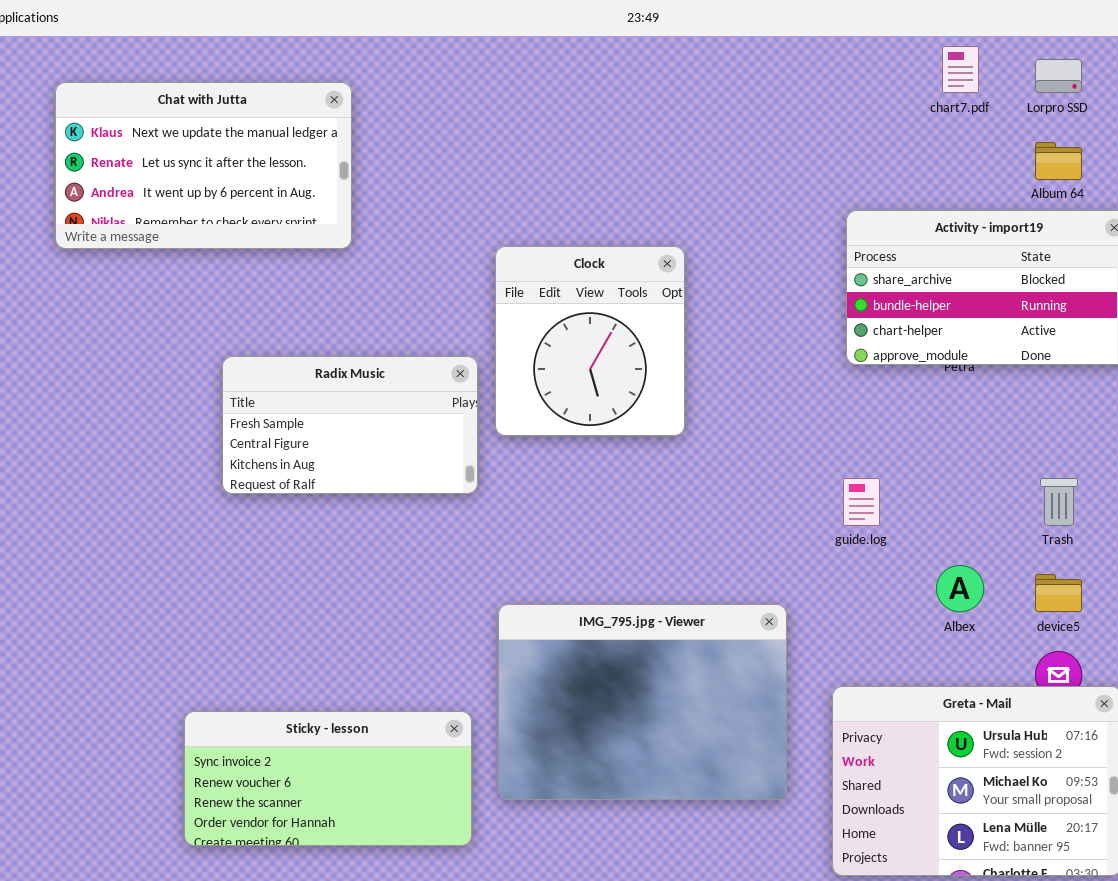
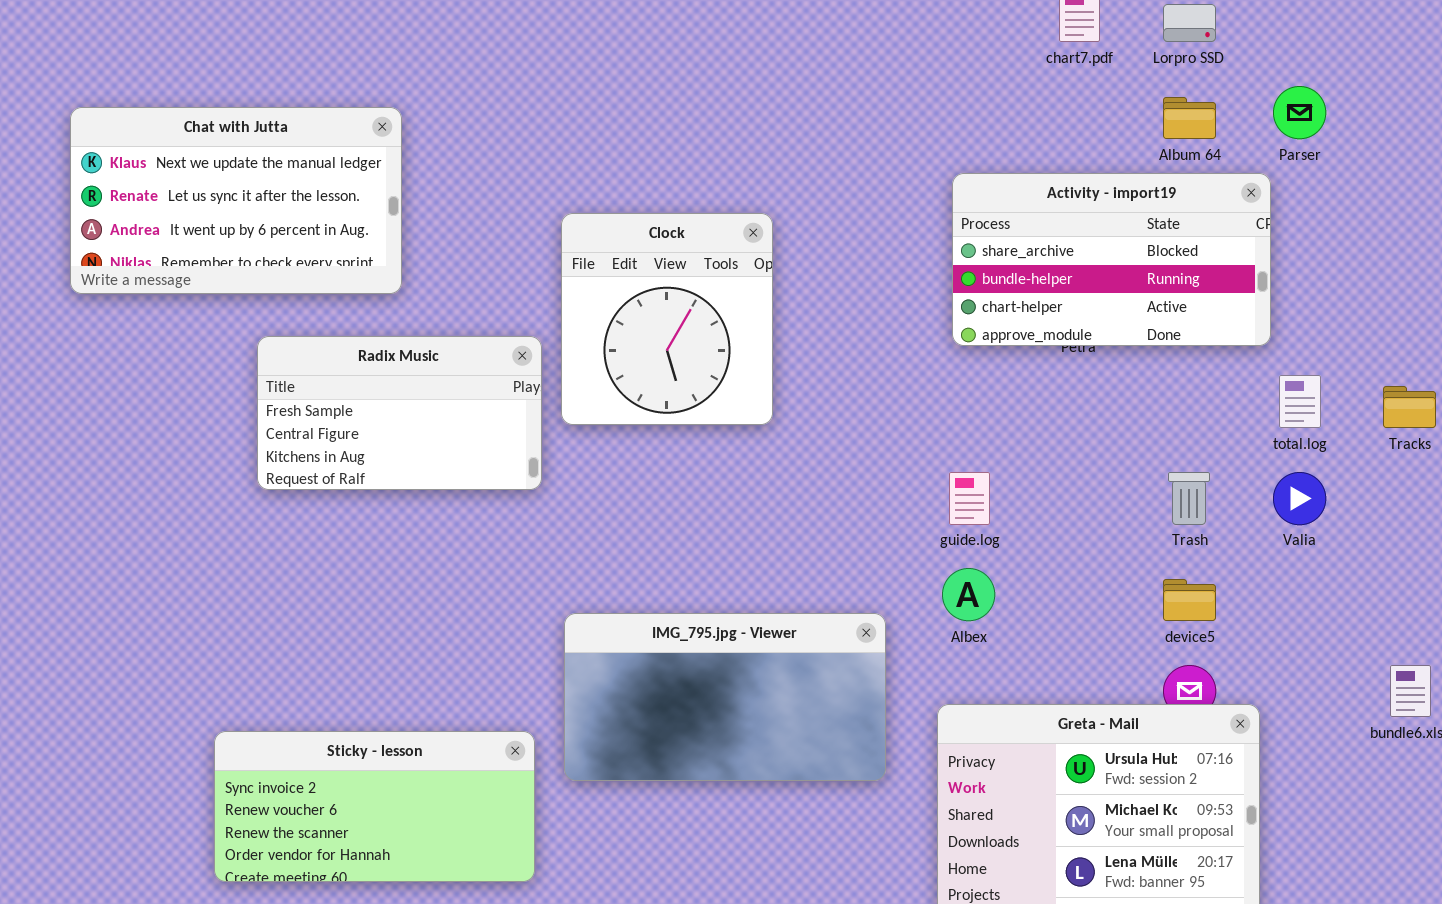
Chat with Jutta: [55,82,352,249] -> [70,107,402,294], moved
Albex: [936,565,984,612] -> [942,568,995,621], moved
IMG_795.jpg - Viewer: [498,604,787,800] -> [564,613,886,781], resized

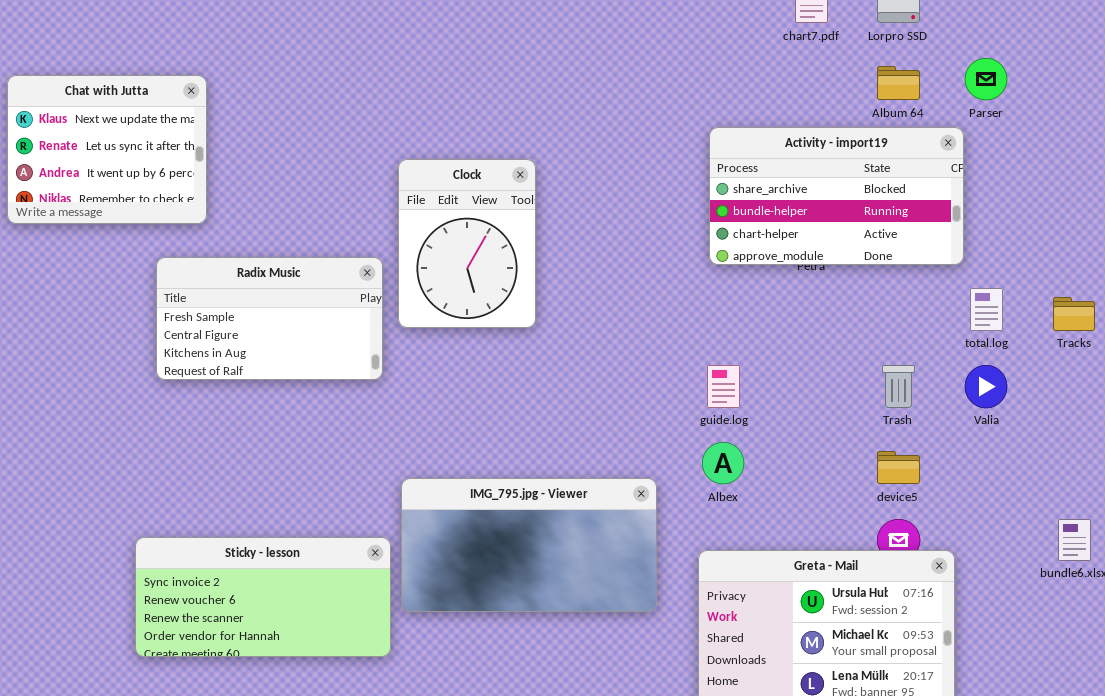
Chat with Jutta: [70,107,402,294] -> [7,75,207,224], resized
Clock: [561,213,773,425] -> [398,159,536,328], resized
Sticky - lesson: [214,731,535,882] -> [135,537,391,657], moved

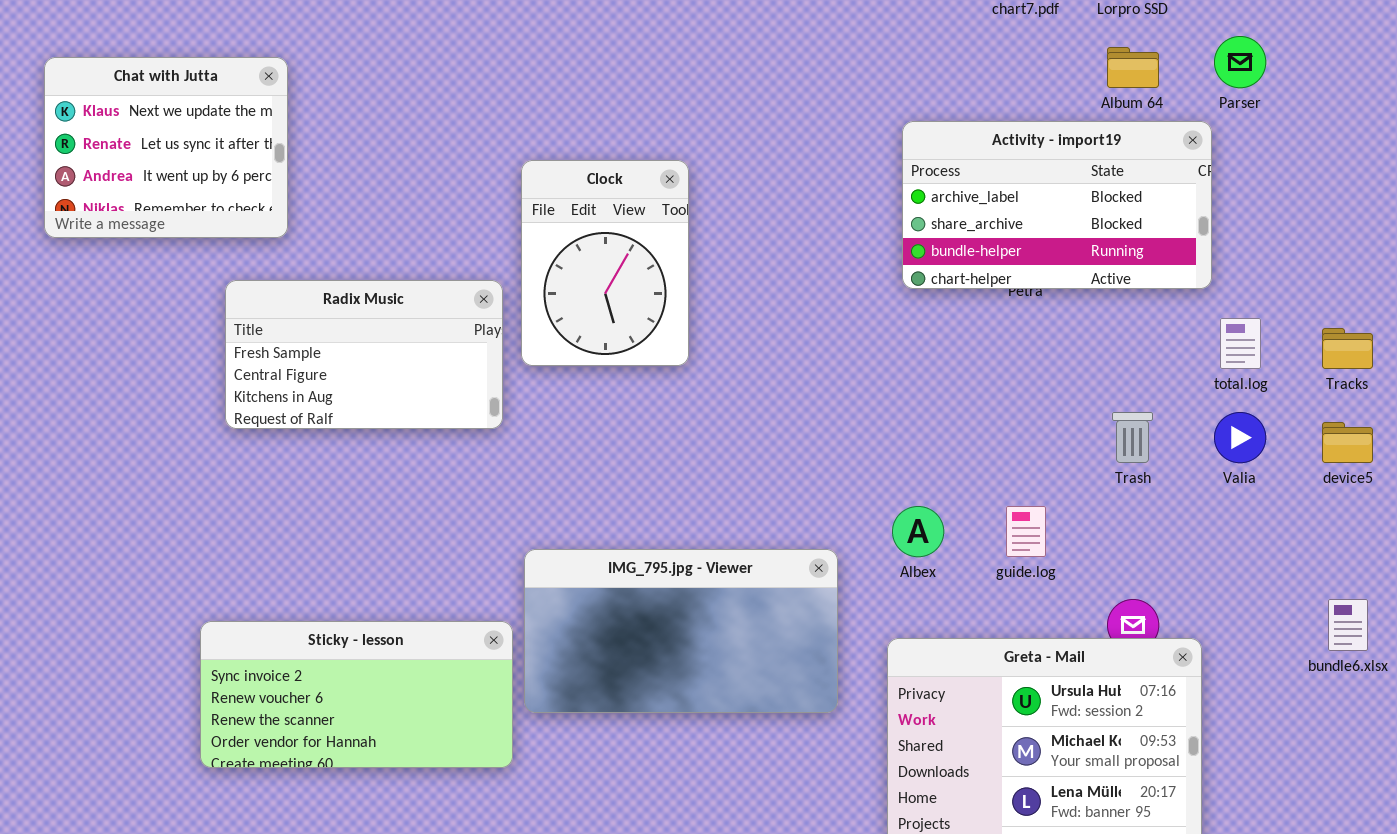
Activity - import19: [709,127,964,265] -> [902,121,1212,289], scrolled up 1 row
guide.log: [707,365,740,408] -> [1006,506,1046,557], moved
device5: [877,451,920,484] -> [1322,422,1373,463], moved

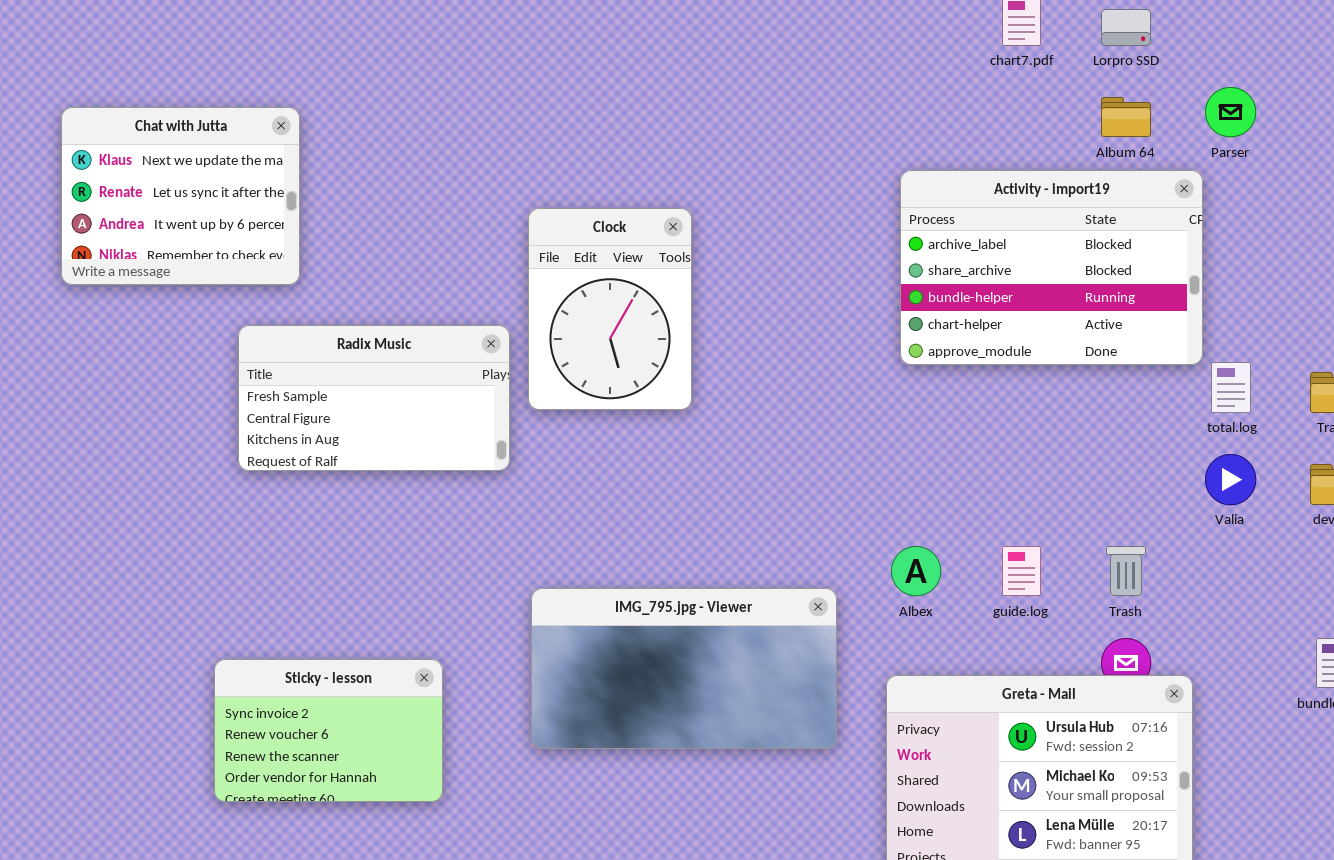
Activity - import19: [902,121,1212,289] -> [900,170,1203,365], resized
Trash: [1112,412,1153,463] -> [1106,546,1146,596], moved
Sticky - lesson: [200,621,513,768] -> [214,659,443,802], resized

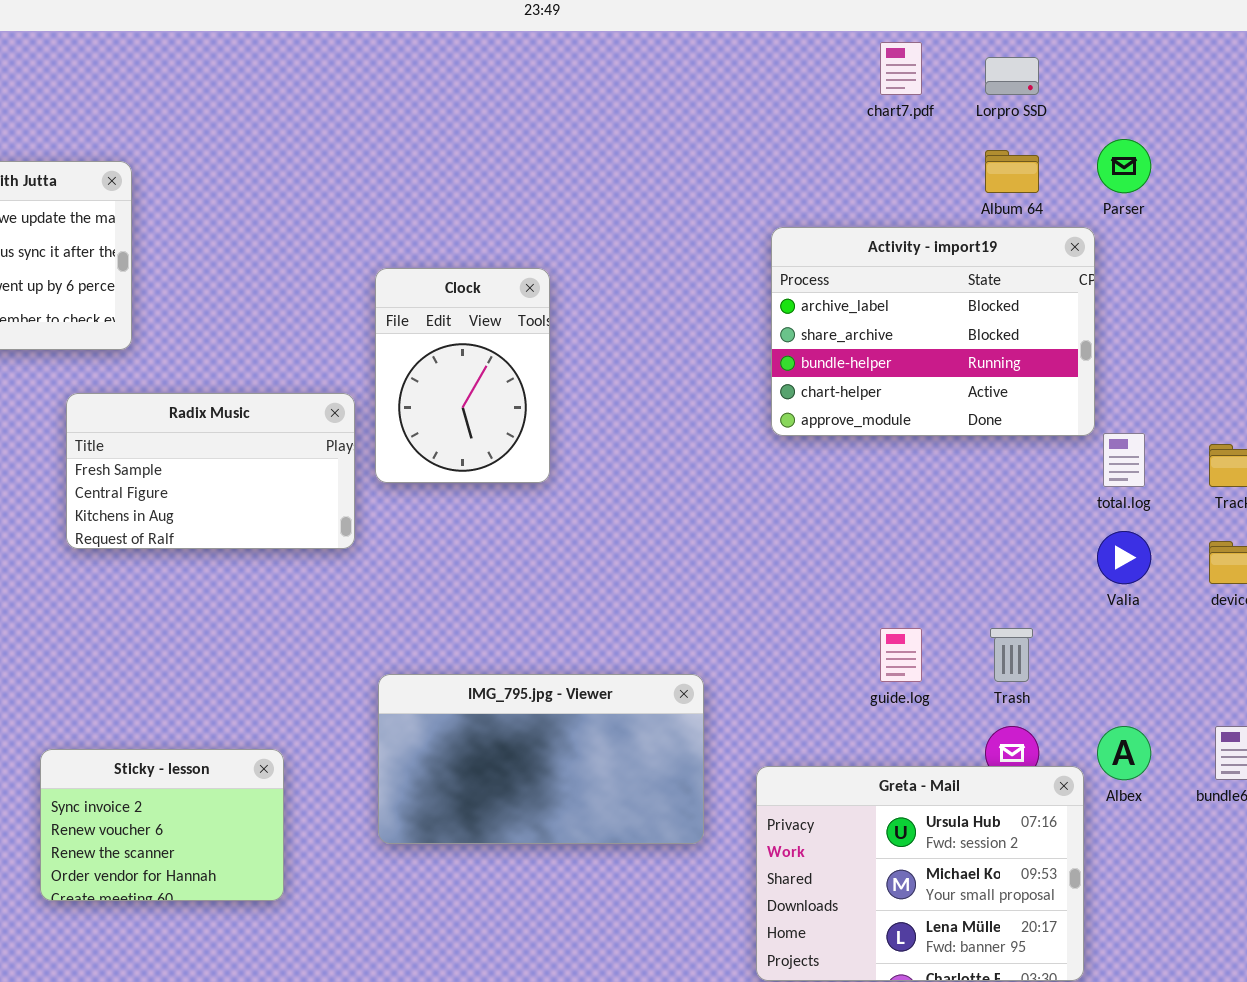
Albex: [891,546,941,596] -> [1097,726,1151,780], moved

